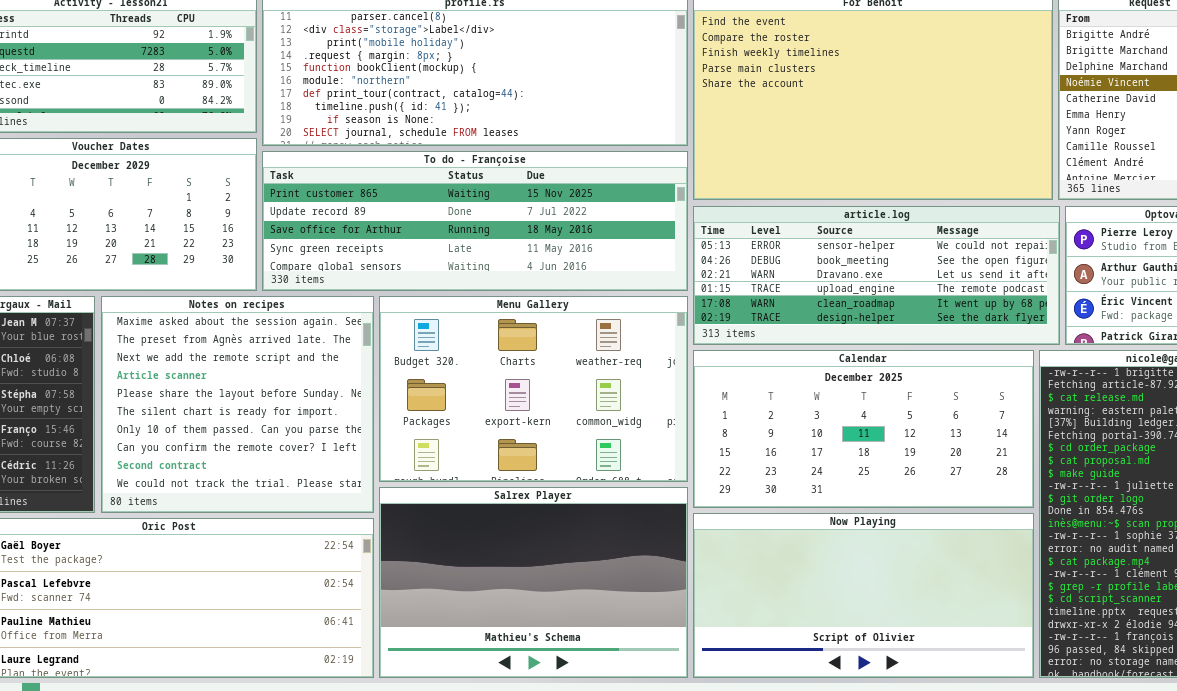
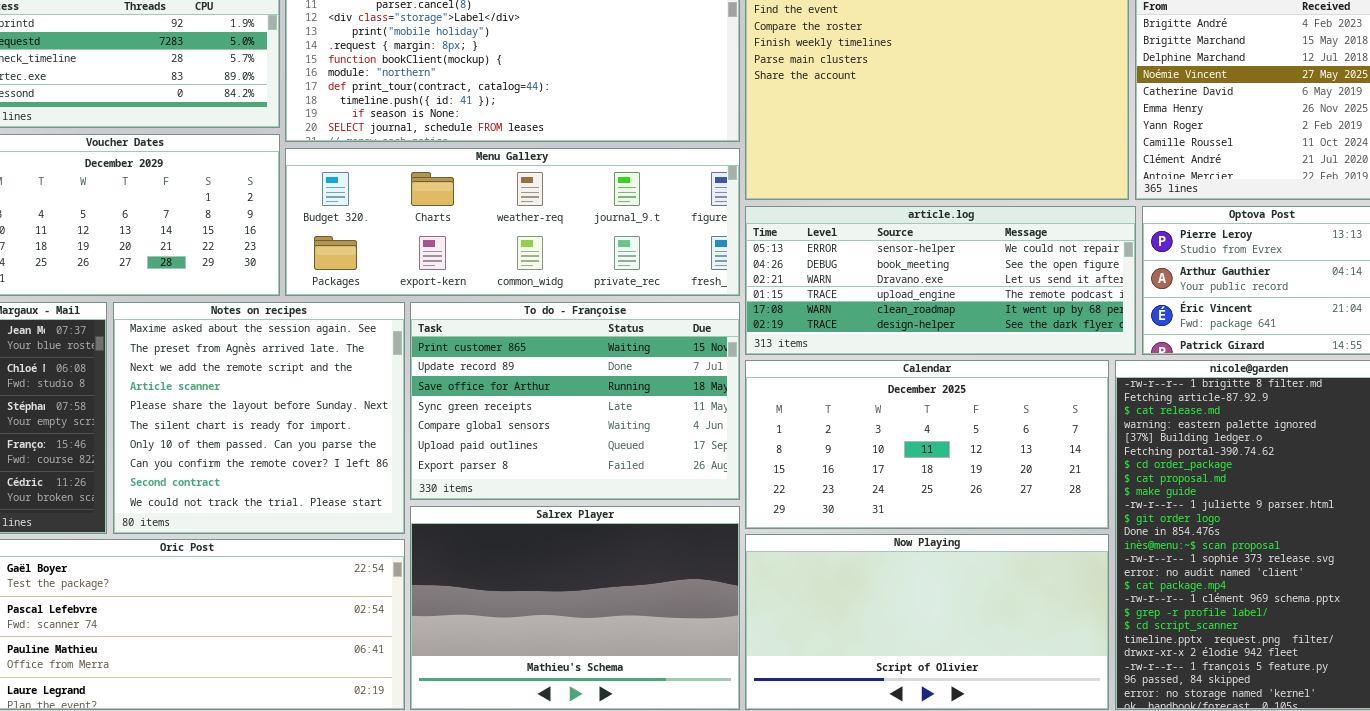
To do - Françoise: [262,151,688,291] -> [410,302,740,500], moved, resized
Menu Gallery: [379,296,688,482] -> [285,148,740,296], moved, resized

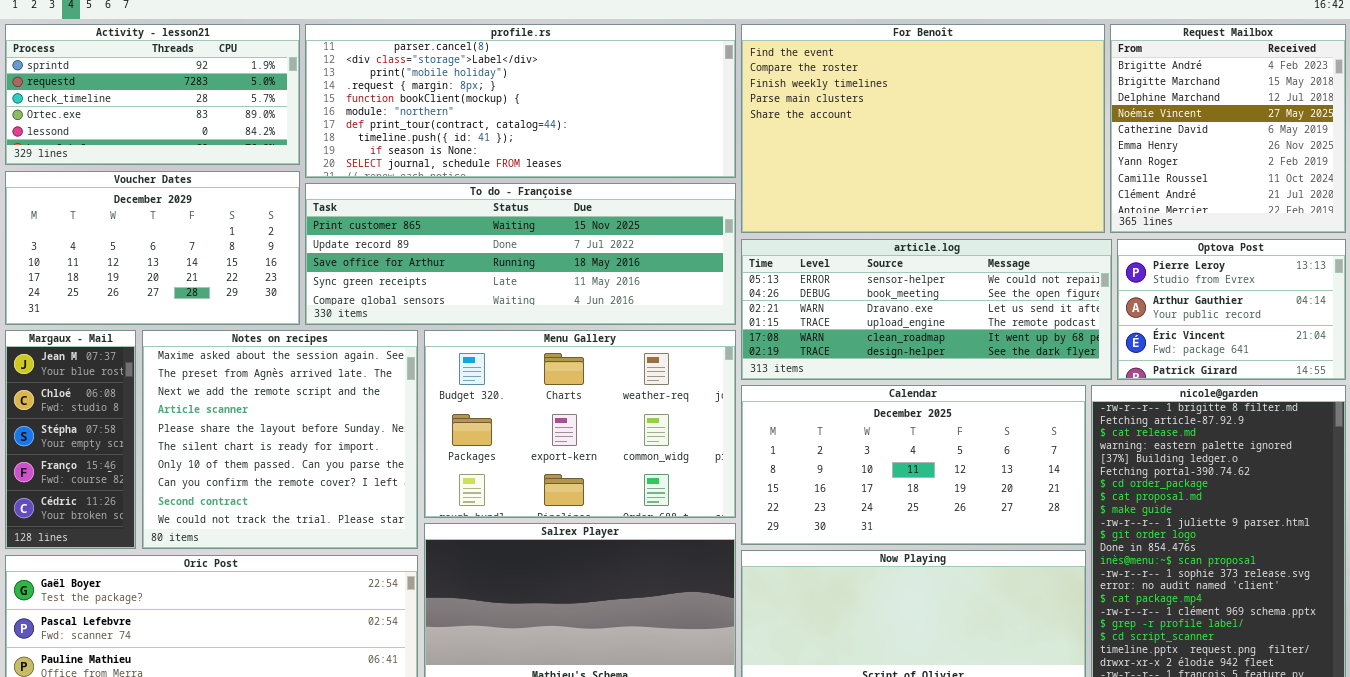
Menu Gallery: [285,148,740,296] -> [424,330,736,518], moved, resized
To do - Françoise: [410,302,740,500] -> [305,183,736,325], moved, resized

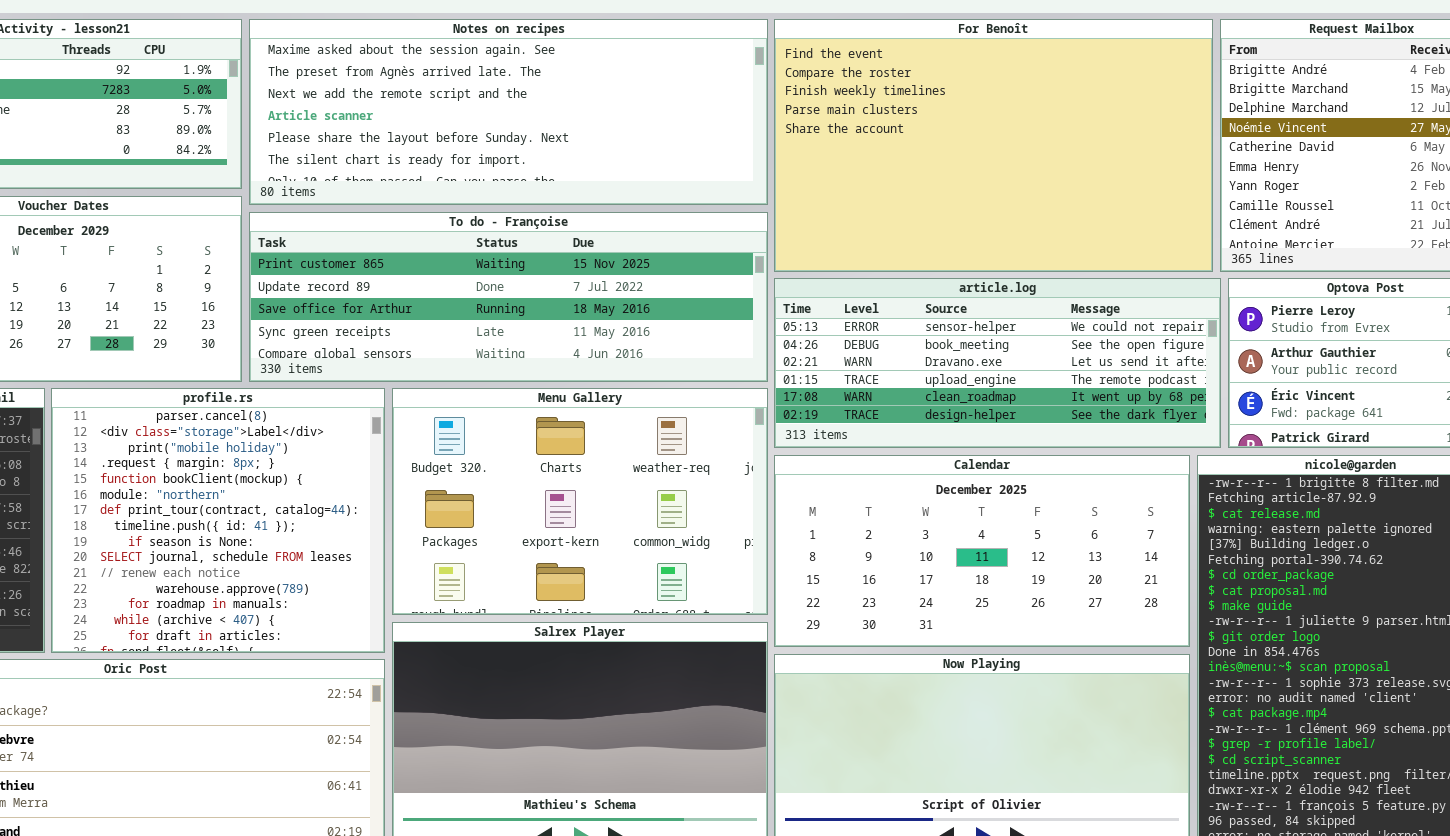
profile.rs: [305,24,736,178] -> [51,388,385,653], moved, resized
Notes on recipes: [142,330,418,549] -> [249,19,768,205], moved, resized

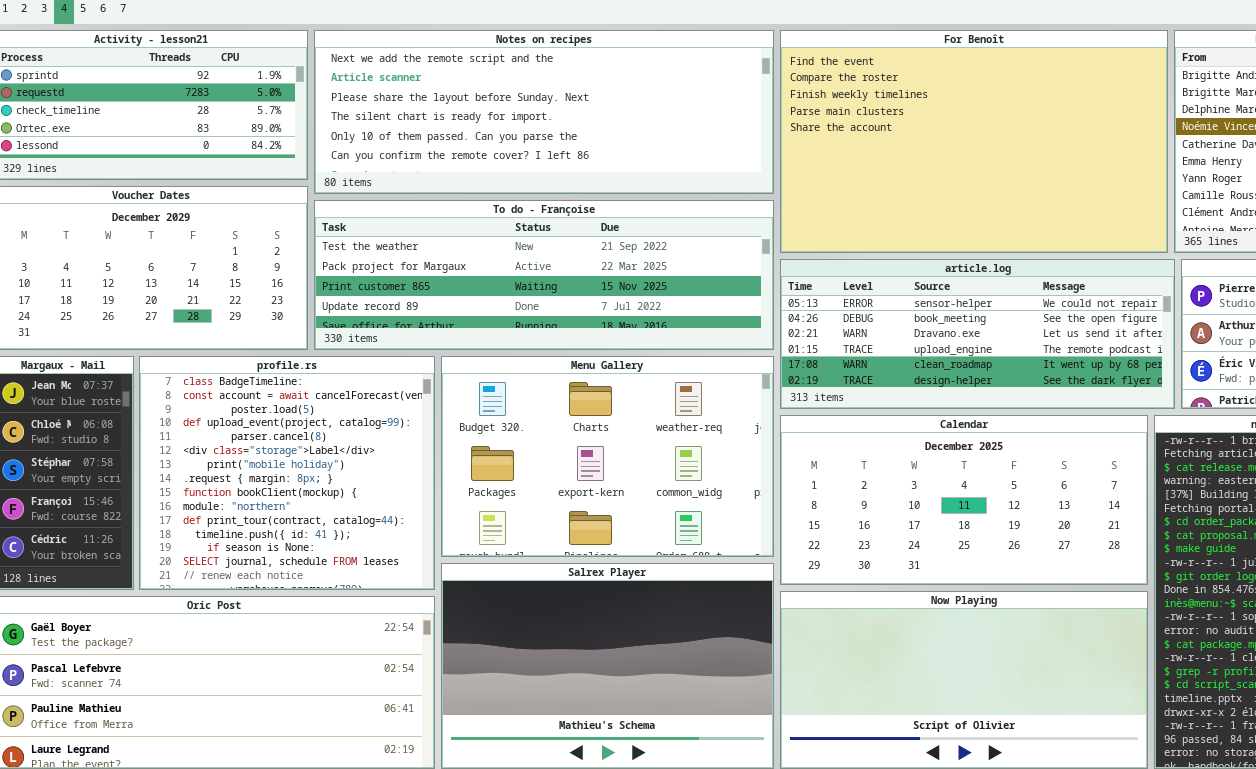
Notes on recipes: [249,19,768,205] -> [314,30,774,194], scrolled down 2 rows
To do - Françoise: [249,212,768,382] -> [314,200,774,350], scrolled up 2 rows
profile.rs: [51,388,385,653] -> [139,356,435,590], scrolled up 4 rows

